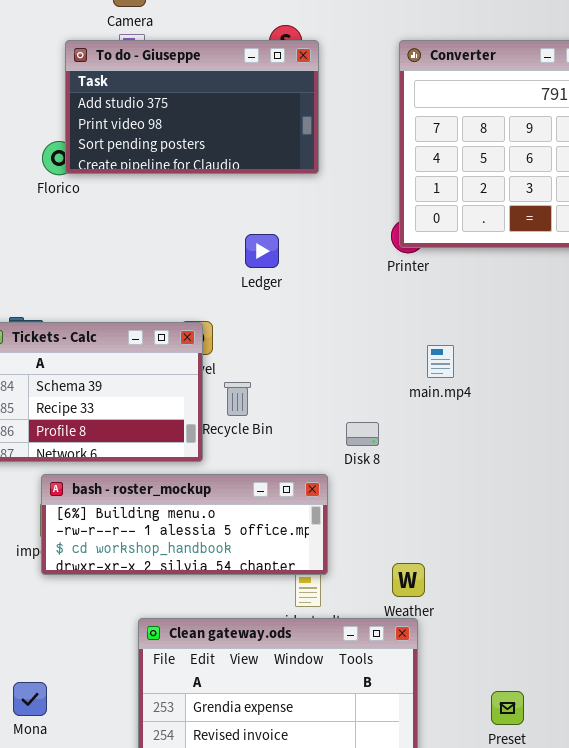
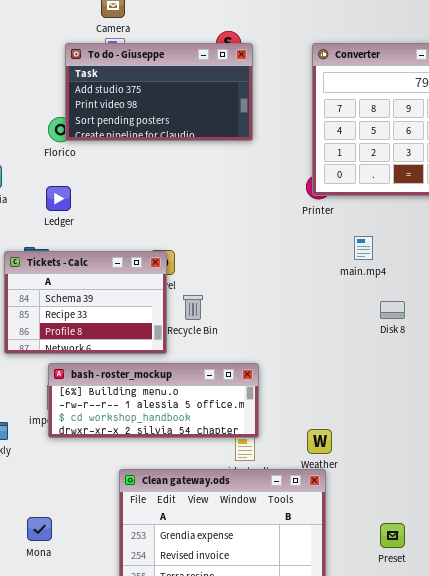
Ledger: [245,234,279,268] -> [46,186,71,211], moved
main.mp4: [427,345,454,378] -> [354,236,373,260], moved
Disk 8: [346,422,379,446] -> [380,301,405,319], moved

